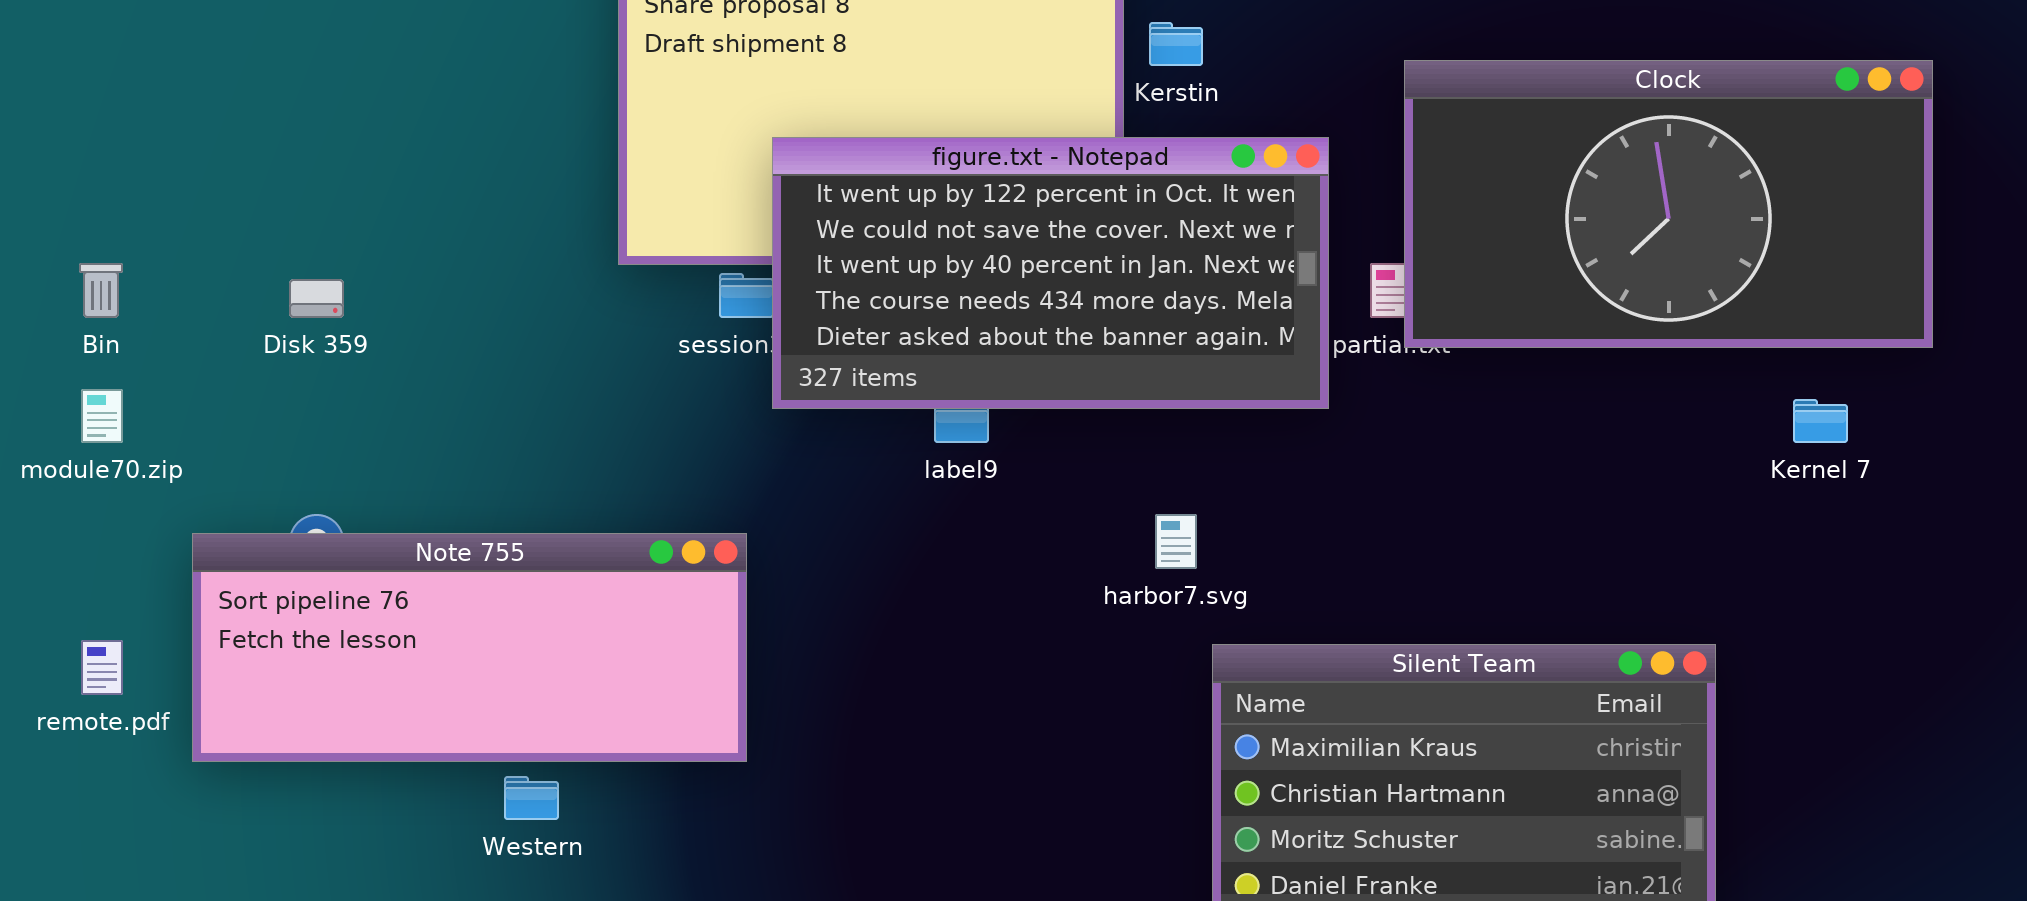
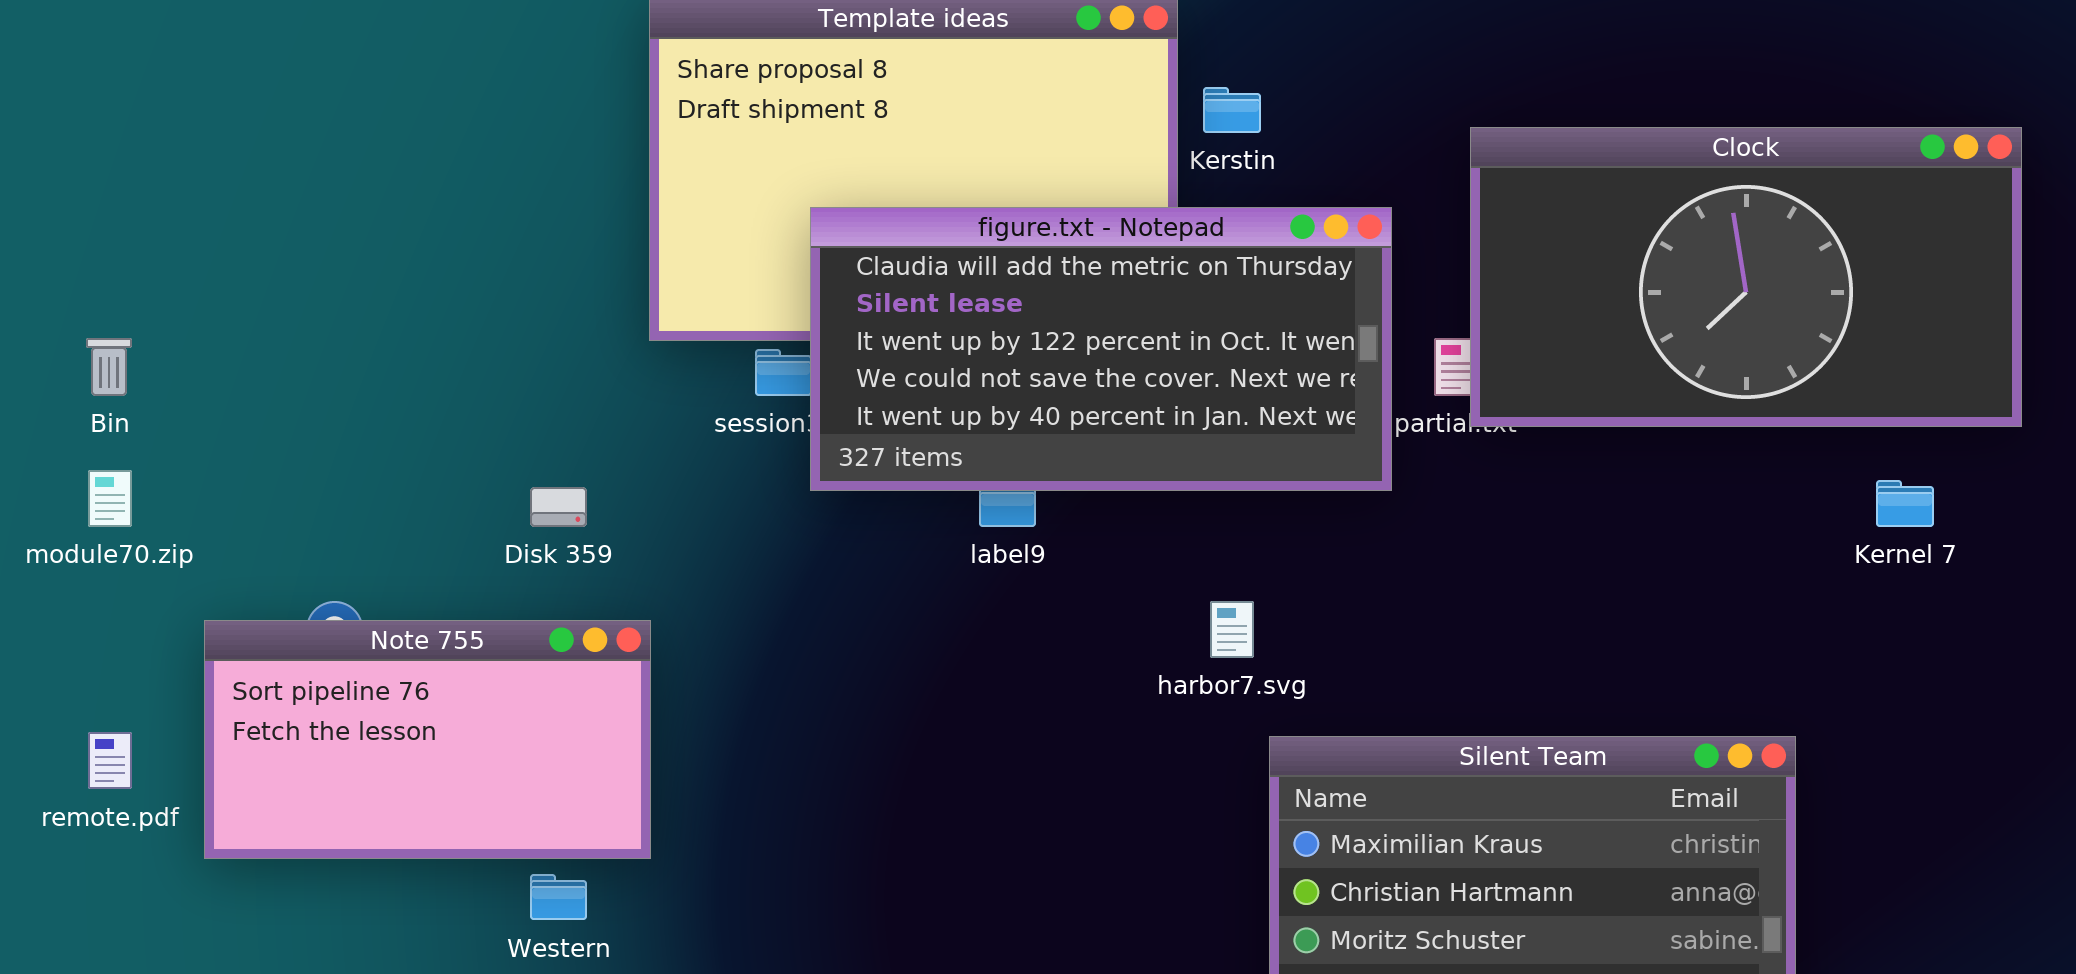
figure.txt - Notepad: [772,137,1329,409] -> [810,207,1392,491], scrolled up 2 rows
Disk 359: [289,279,344,318] -> [530,487,587,527], moved
Note 755: [192,533,747,762] -> [204,620,651,859], resized

